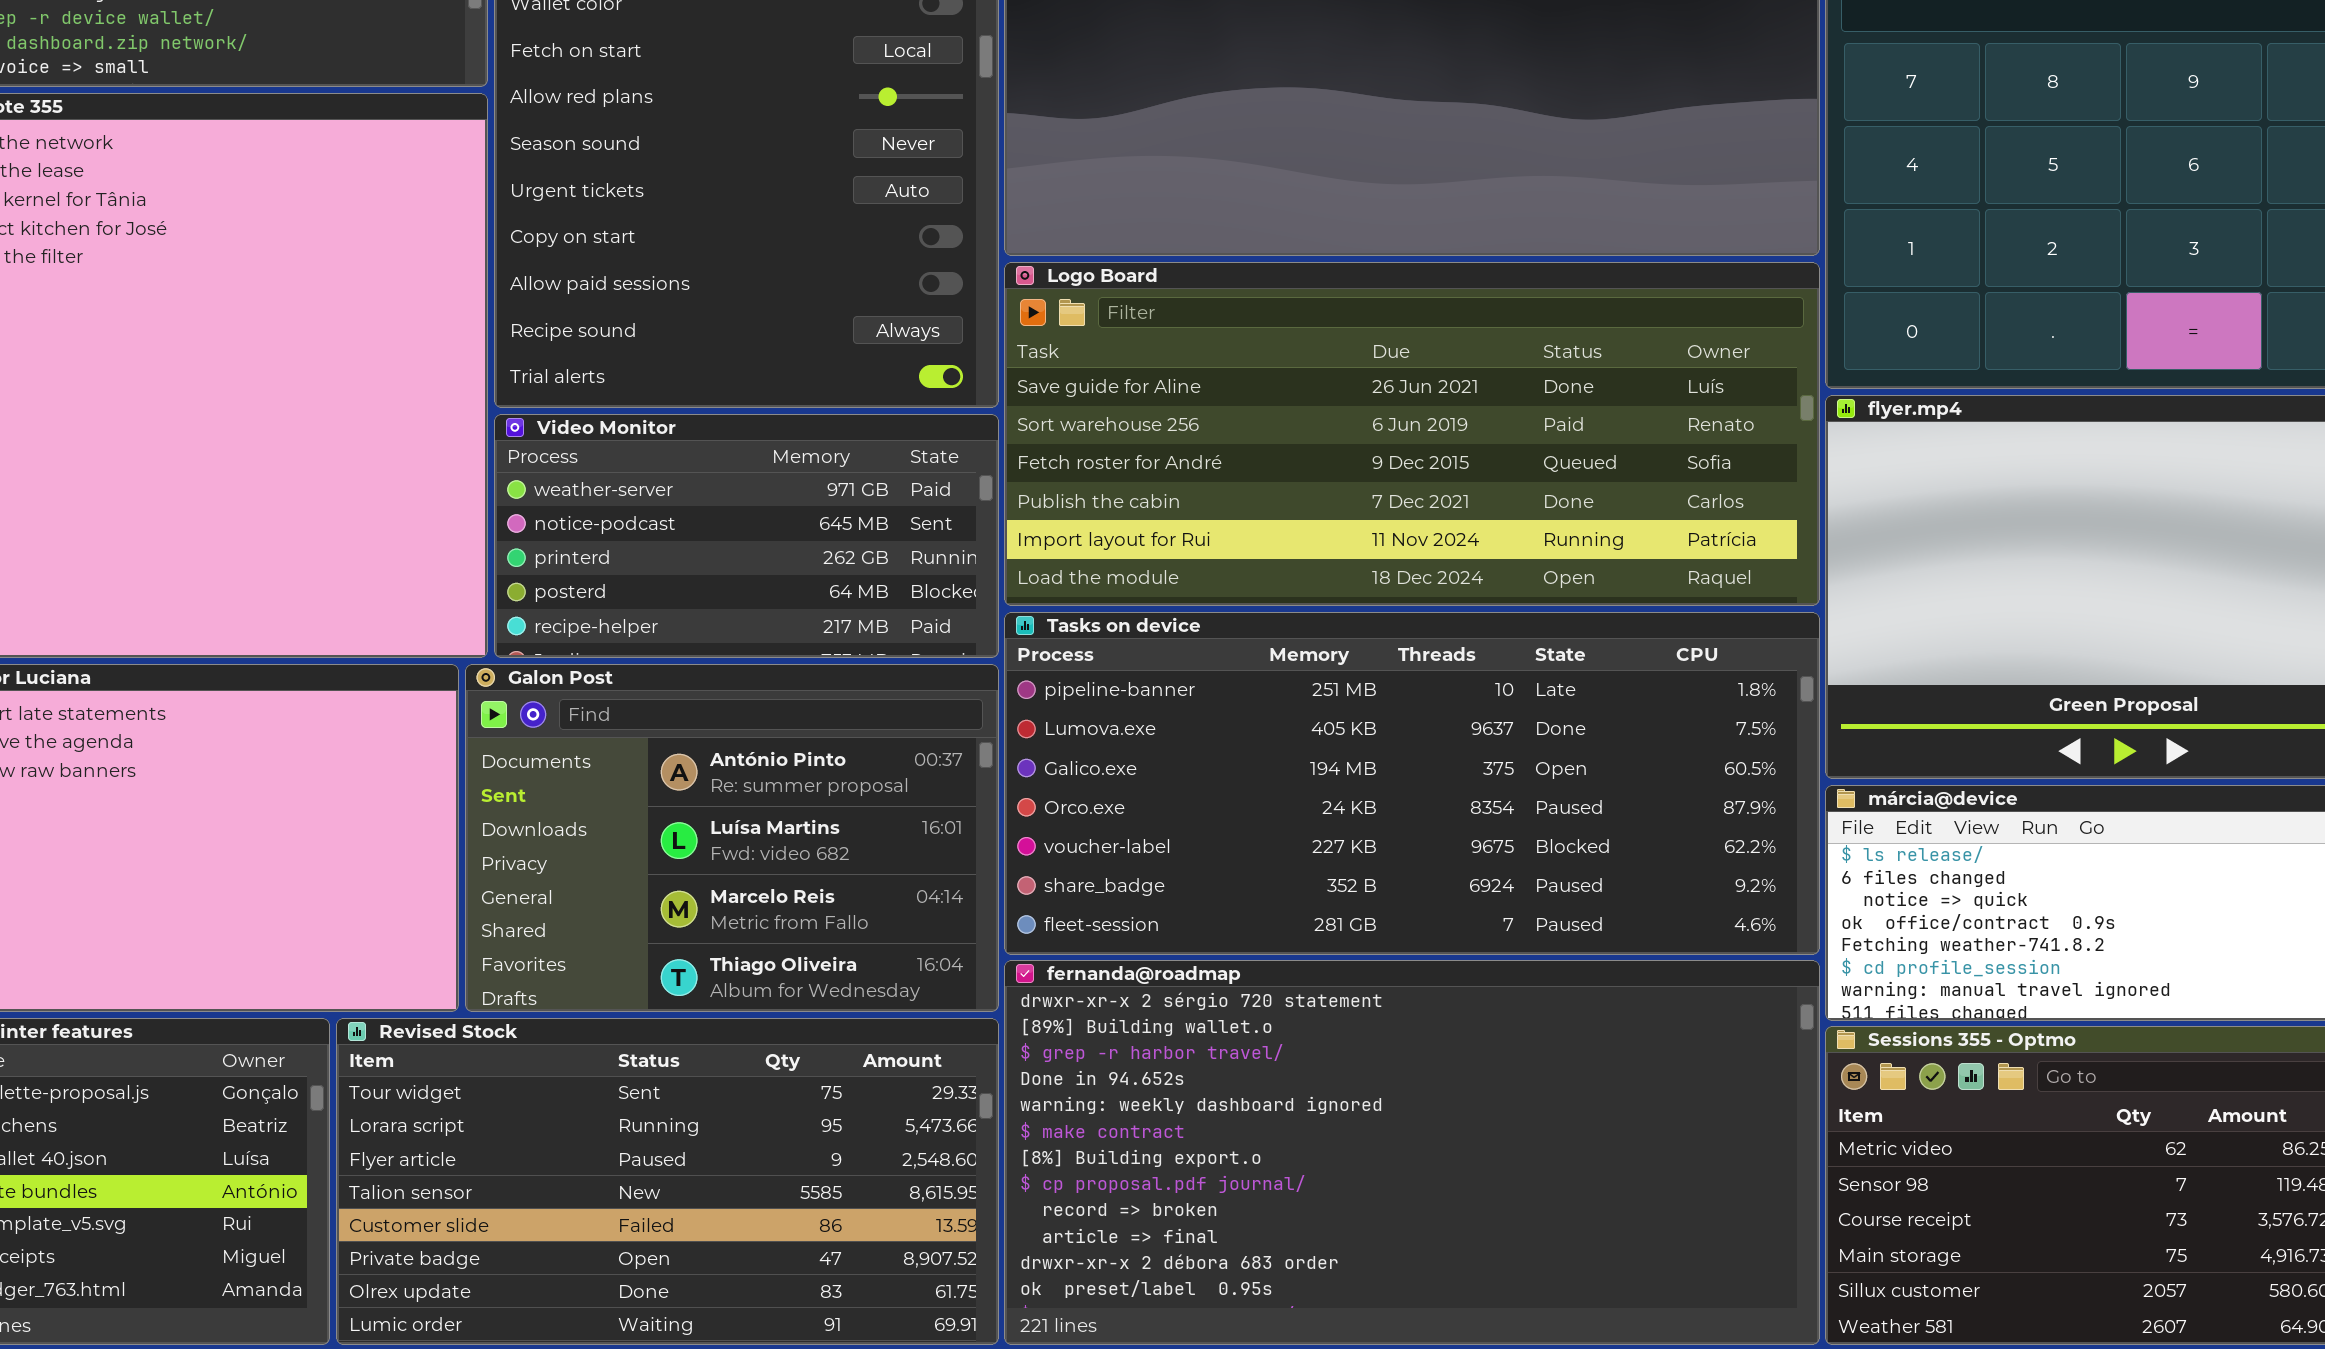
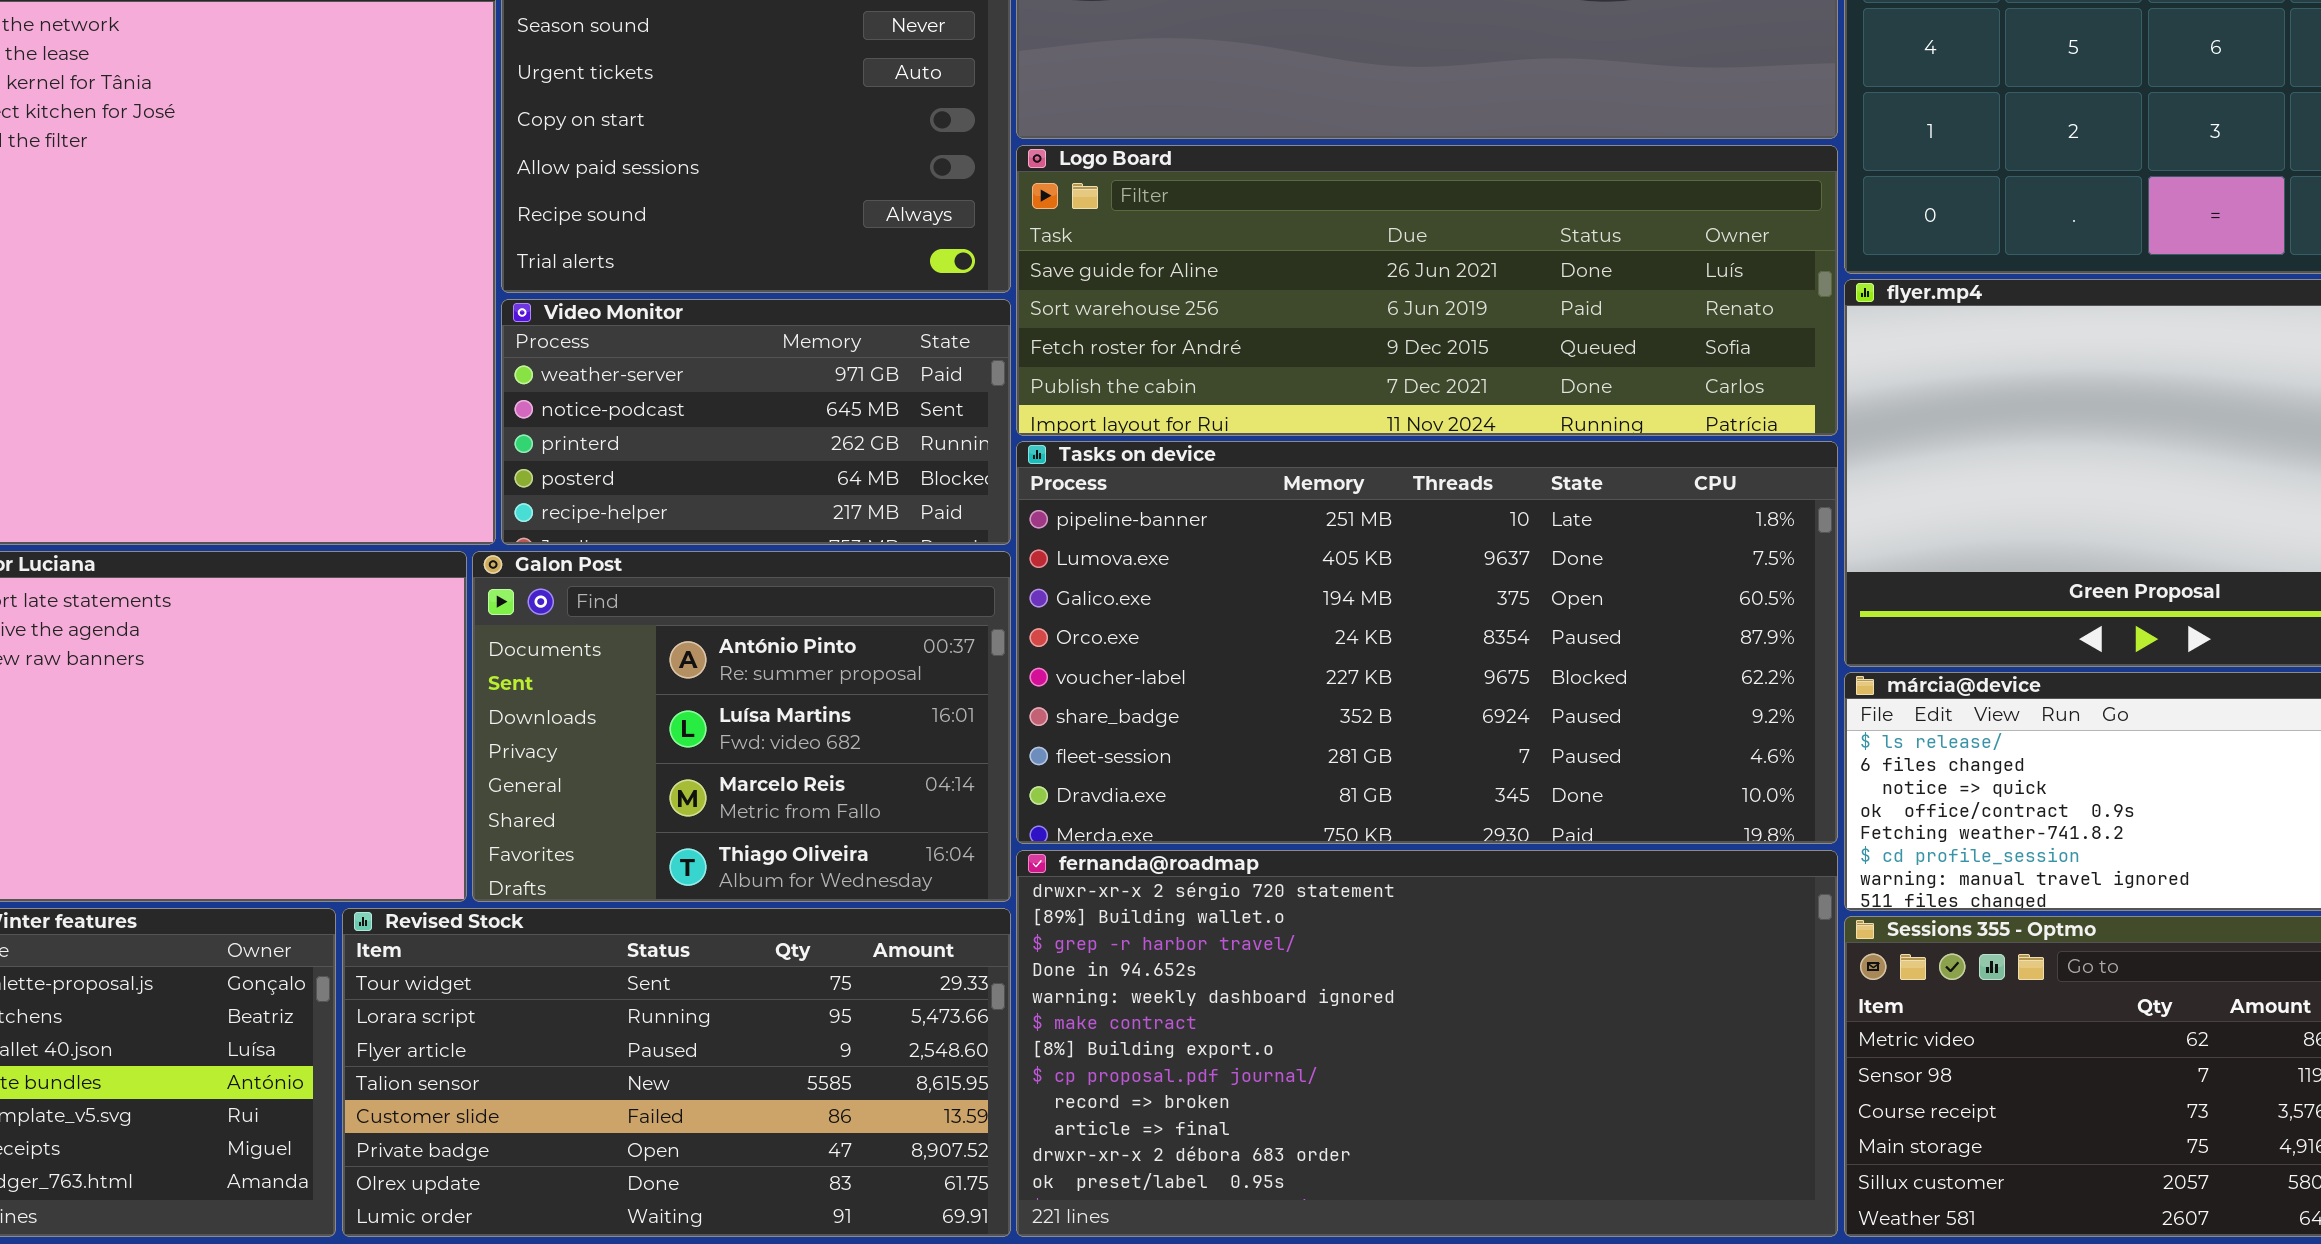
Logo Board: [1004,262,1820,606] -> [1016,145,1838,436], resized
Tasks on device: [1004,612,1820,955] -> [1016,441,1838,844], resized

